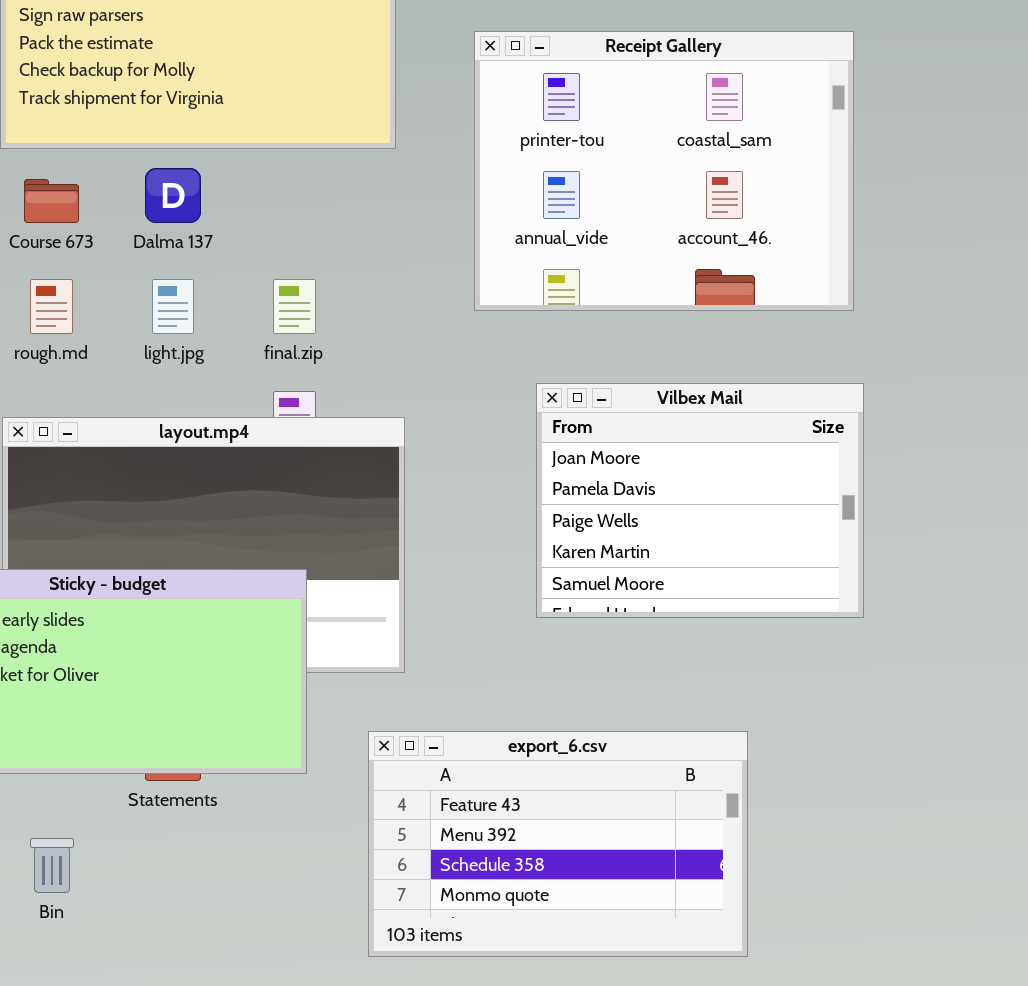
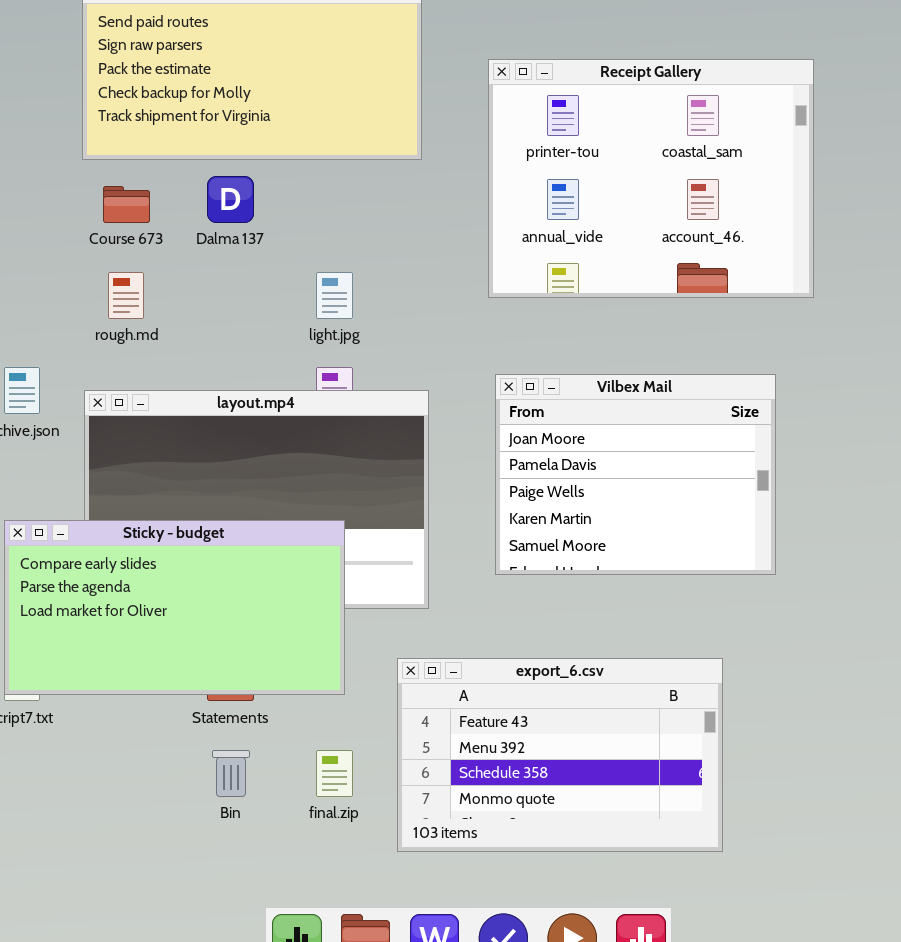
light.jpg: [152,279,194,334] -> [316,272,353,319], moved
final.zip: [273,279,316,334] -> [316,750,353,797], moved
Vilbex Mail: [536,383,864,618] -> [495,374,776,575], moved
Bin: [30,838,74,893] -> [212,750,250,797], moved

